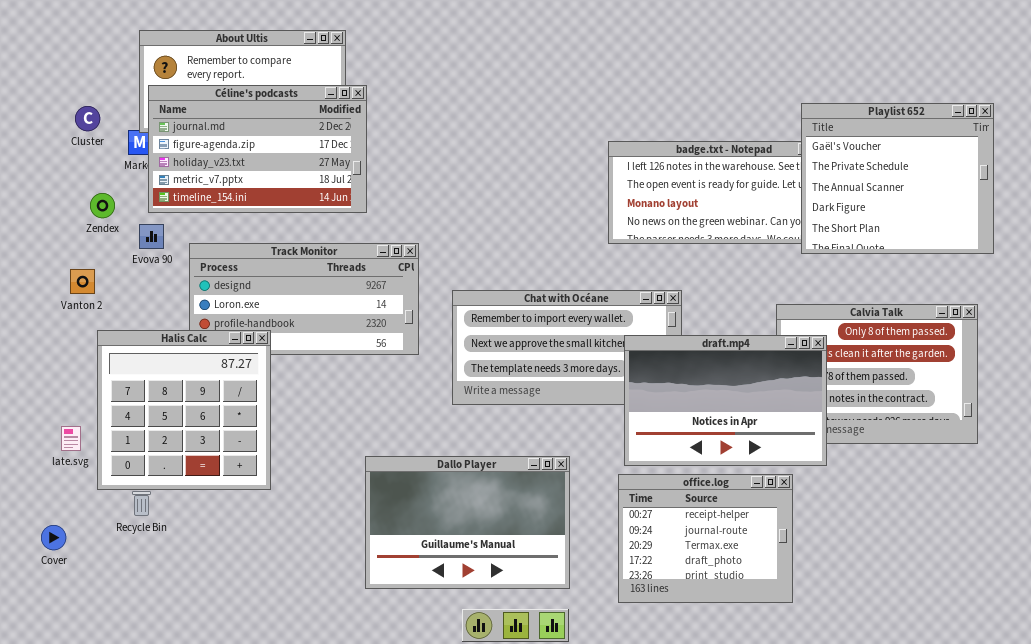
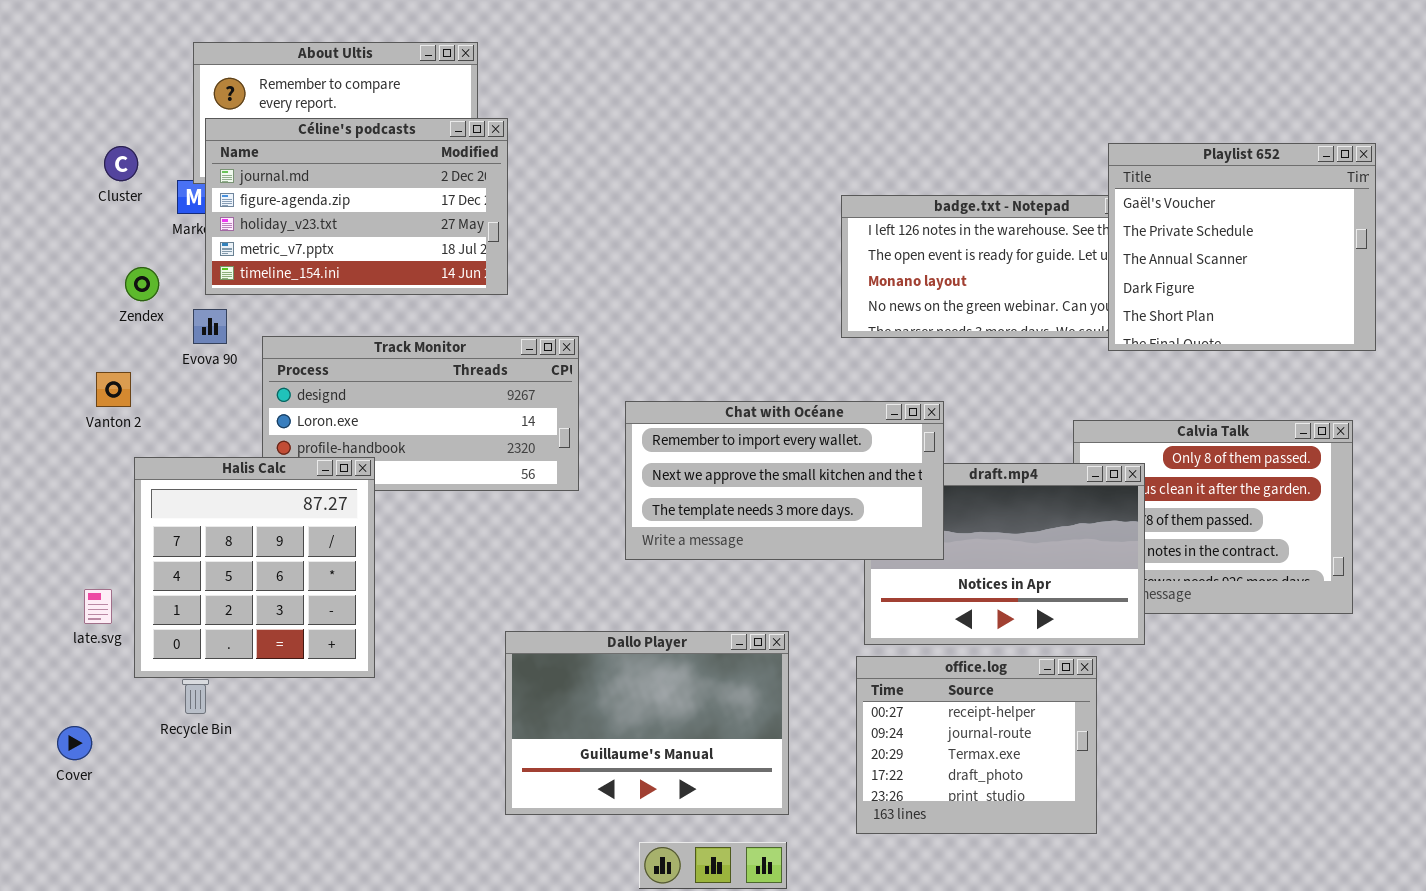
Chat with Océane: [452,290,682,405] -> [625,401,944,560], raised

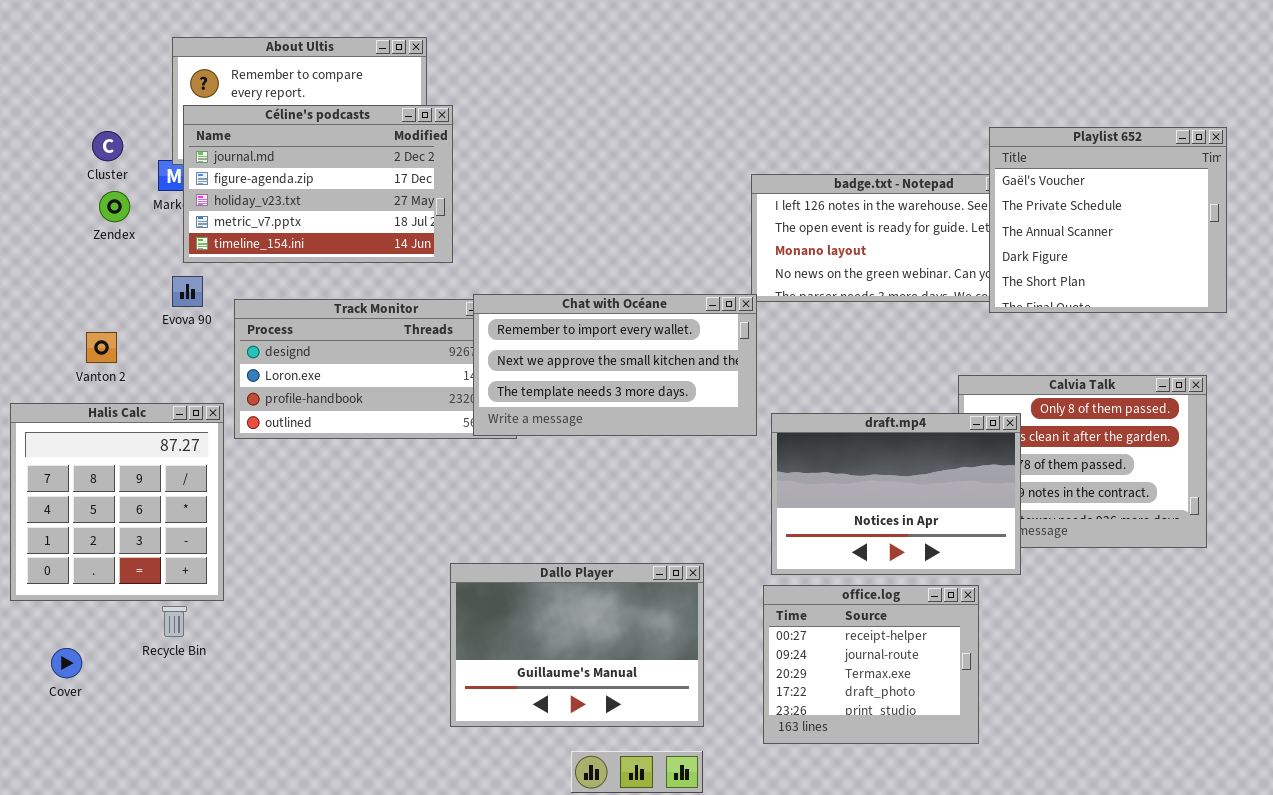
Zendex: [125,267,159,301] -> [99,191,130,222], moved
Chat with Océane: [625,401,944,560] -> [473,294,757,436], moved
Halis Calc: [134,457,375,678] -> [10,403,224,601], moved

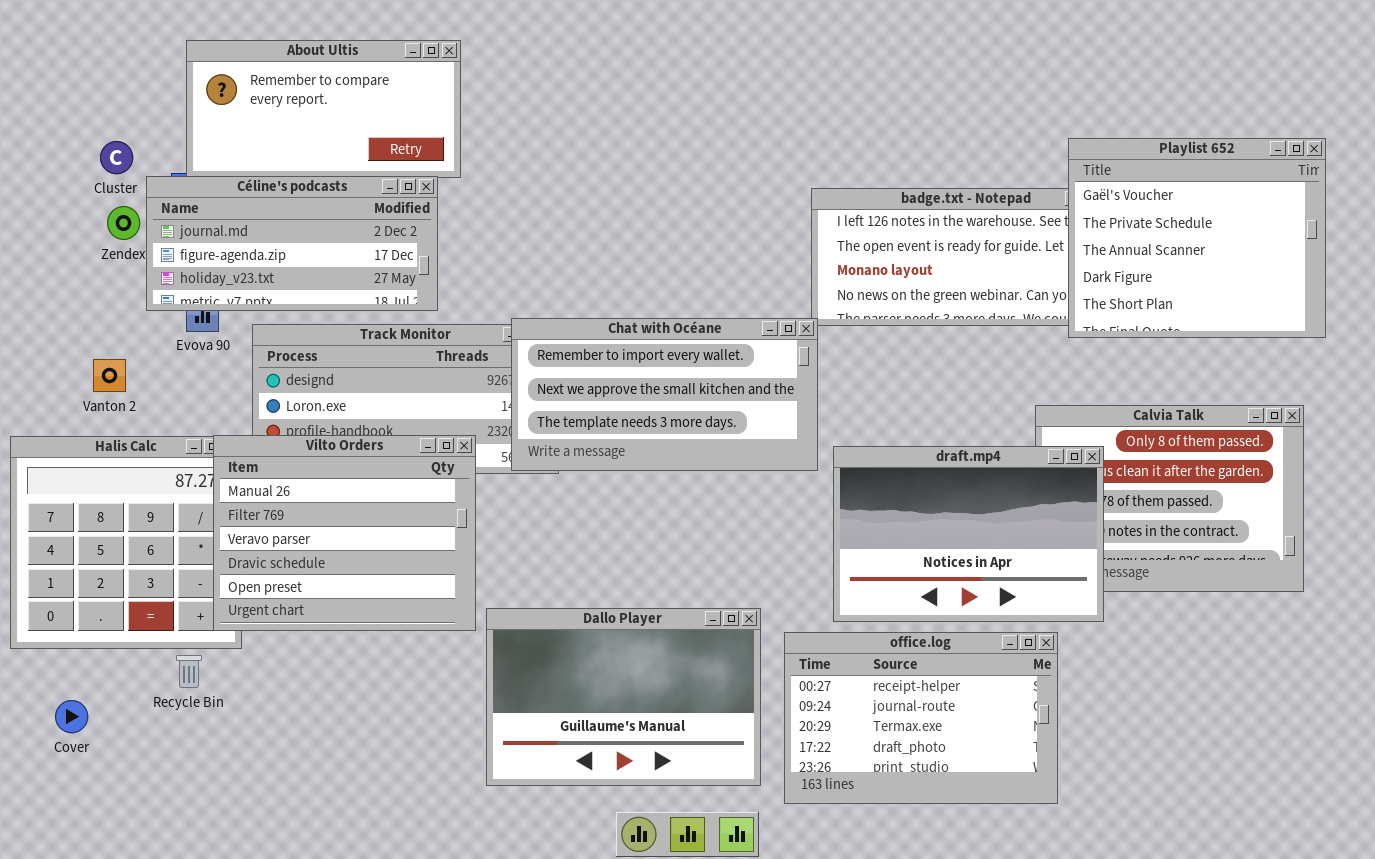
Céline's podcasts: [183,105,453,263] -> [146,176,438,311], moved, resized
Vilto Orders: none -> [213,435,476,631], opened
office.log: [763,585,979,744] -> [784,632,1058,804], resized

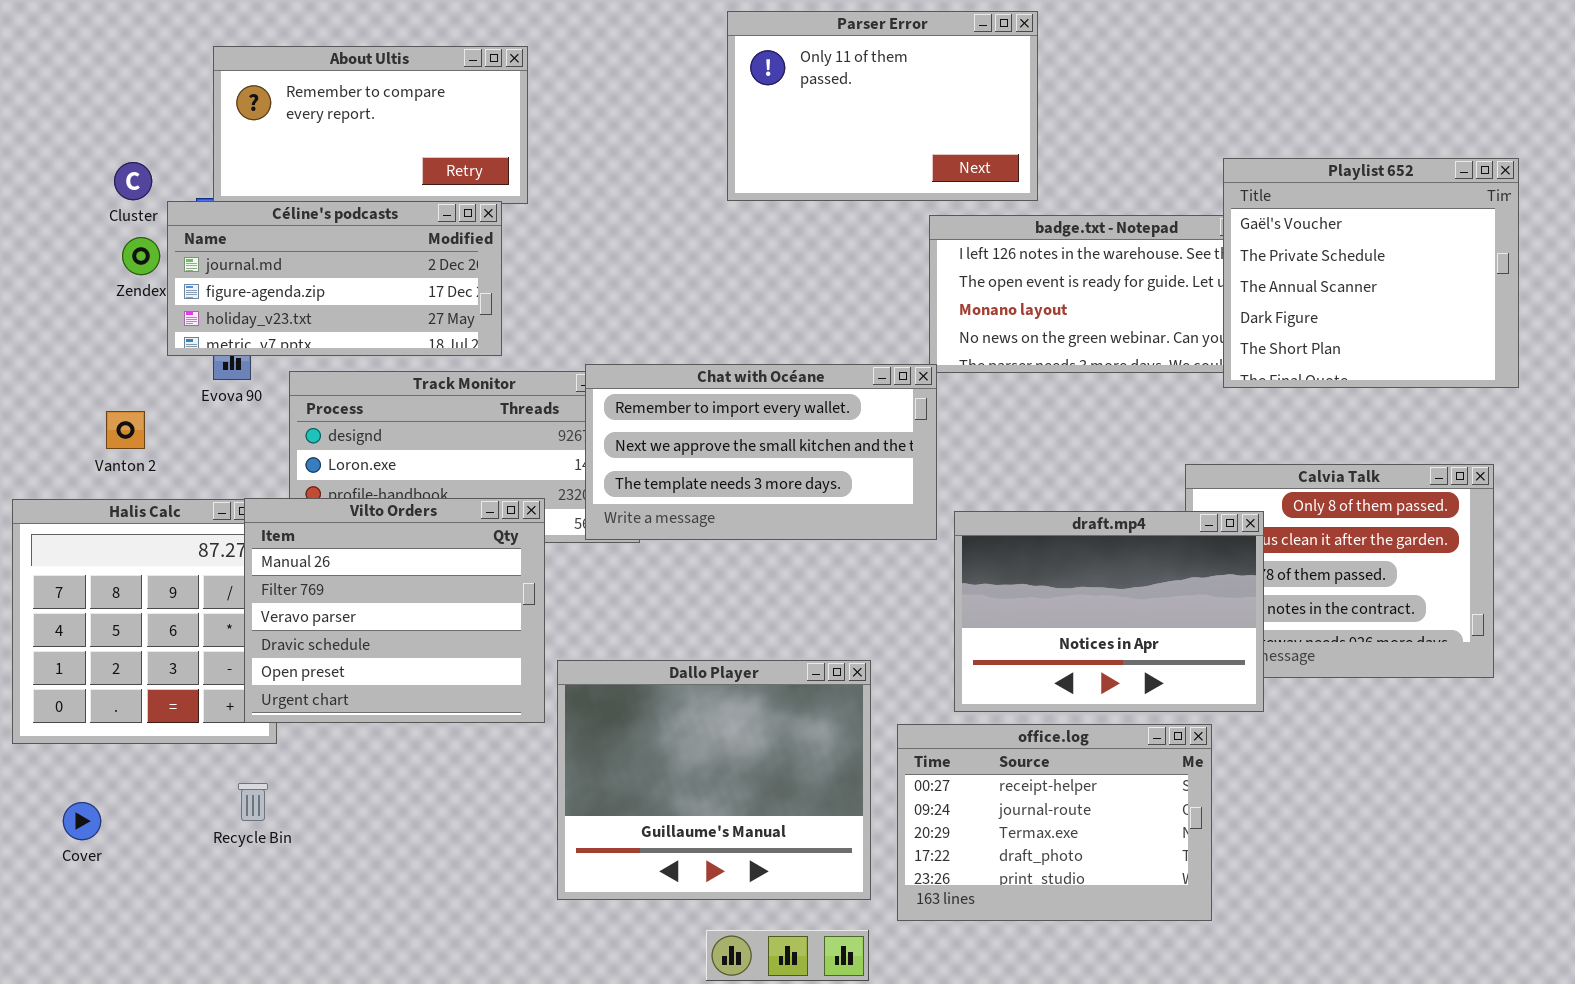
Parser Error: none -> [727,11,1038,201], opened
Dallo Player: [486,608,761,786] -> [557,660,871,900], resized
Recycle Bin: [176,655,202,688] -> [238,783,268,821], moved

